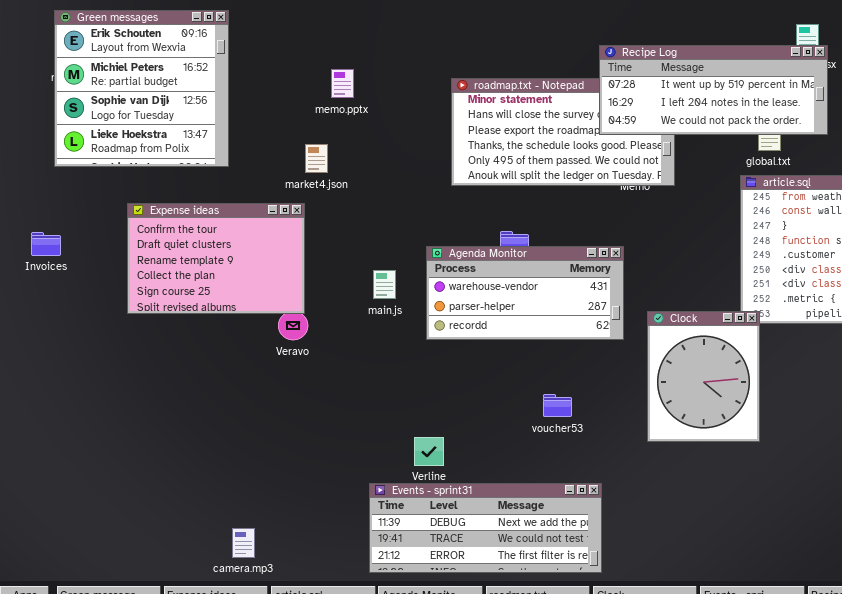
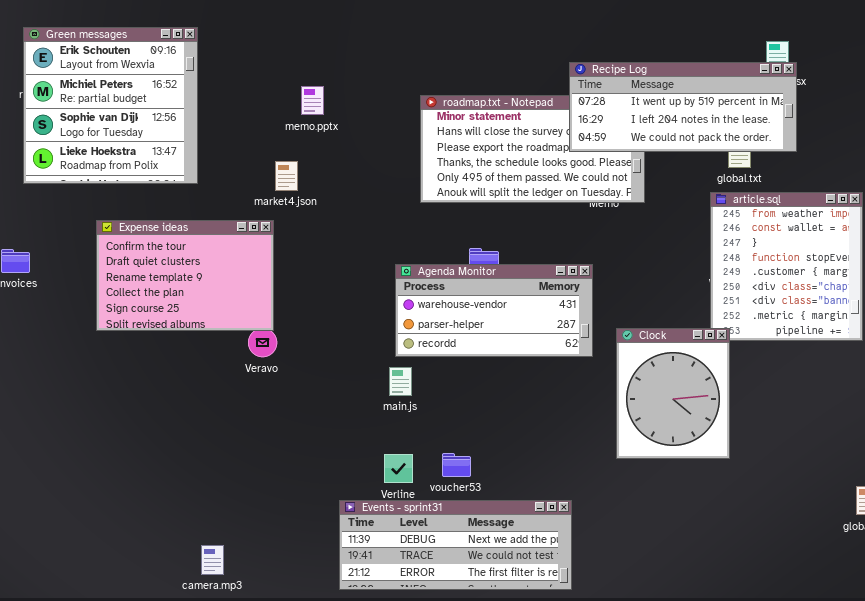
main.js: [373,270,396,299] -> [389,367,412,396], moved
voucher53: [543,394,572,417] -> [442,453,471,477], moved

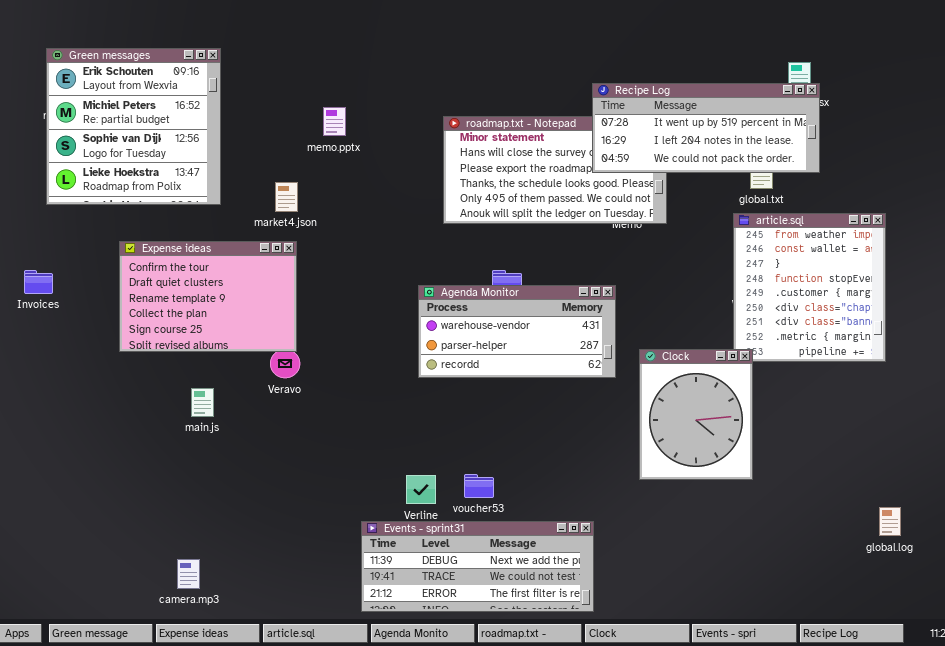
market4.json: [275,161,298,191] -> [275,182,298,212], moved
main.js: [389,367,412,396] -> [191,388,214,417], moved
camera.mp3: [201,545,224,575] -> [177,559,200,589], moved

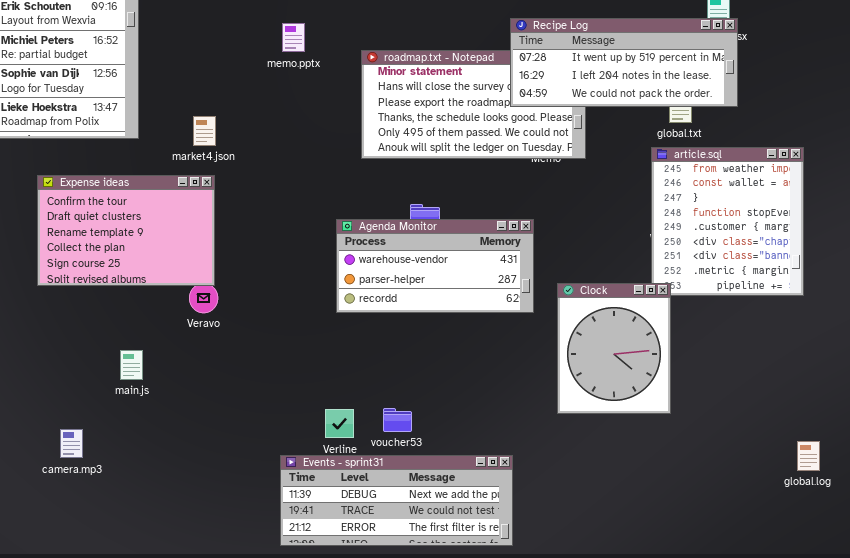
memo.pptx: [323,107,346,136] -> [282,23,305,52], moved
main.js: [191,388,214,417] -> [120,350,143,380], moved
camera.mp3: [177,559,200,589] -> [60,429,83,458], moved

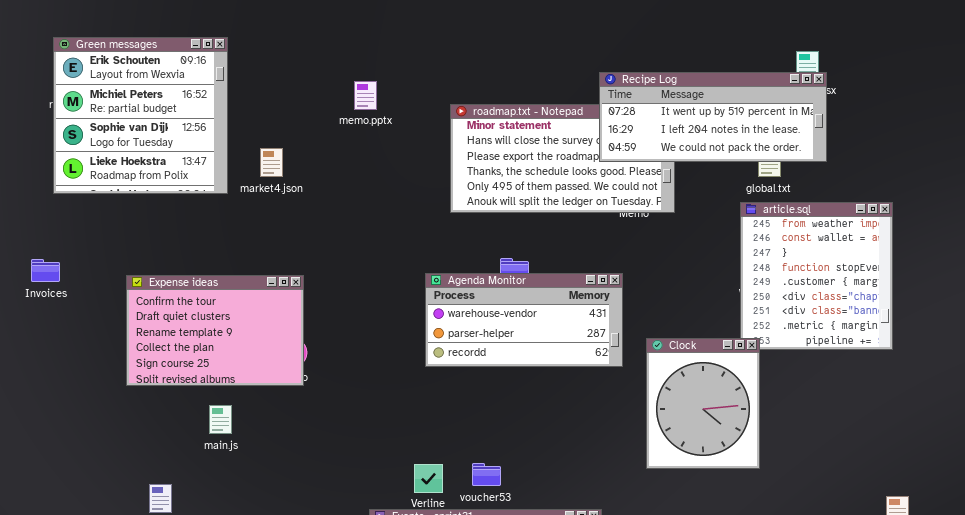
memo.pptx: [282,23,305,52] -> [354,81,377,110], moved
market4.json: [193,116,216,146] -> [260,148,283,177], moved
Expense ideas: [37,175,215,286] -> [126,275,304,386], moved

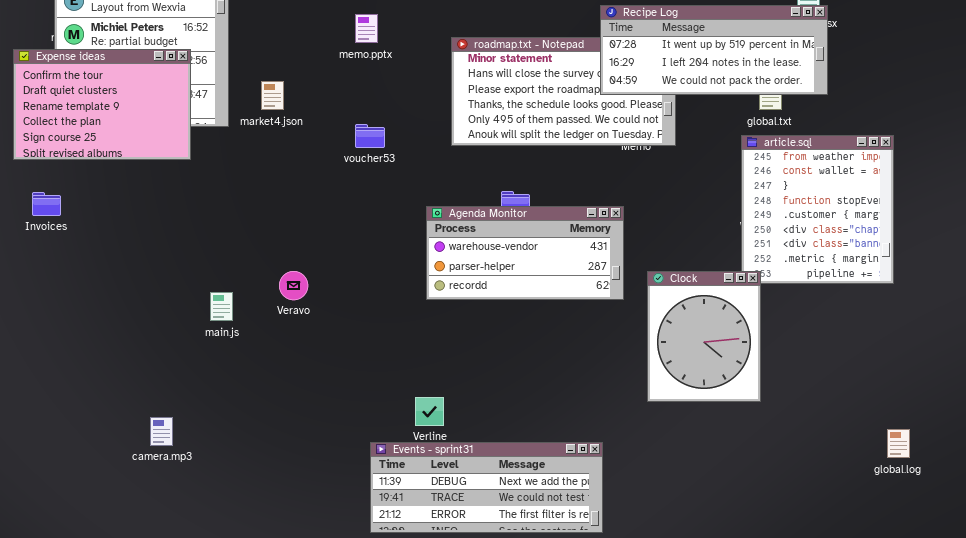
Expense ideas: [126,275,304,386] -> [13,49,191,160], moved
main.js: [209,405,232,434] -> [210,292,233,321], moved
voucher53: [472,463,501,486] -> [355,124,385,148], moved

